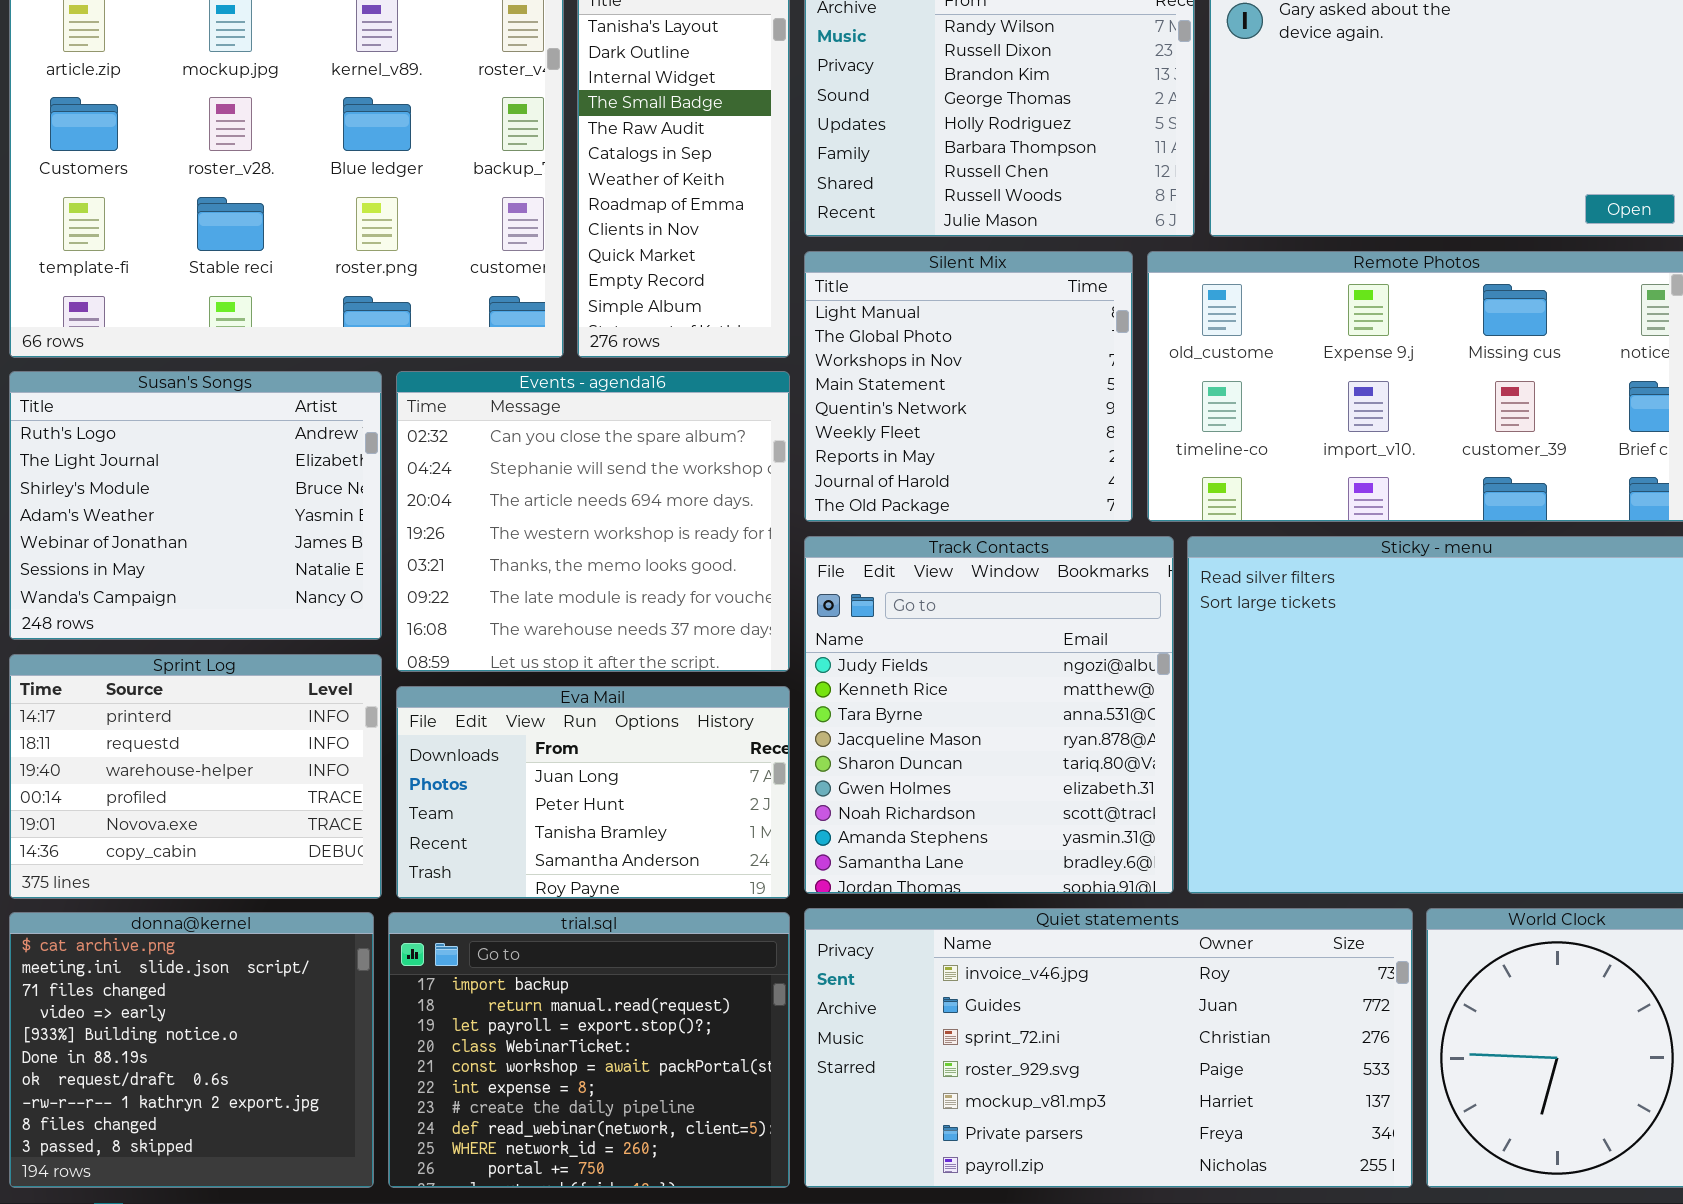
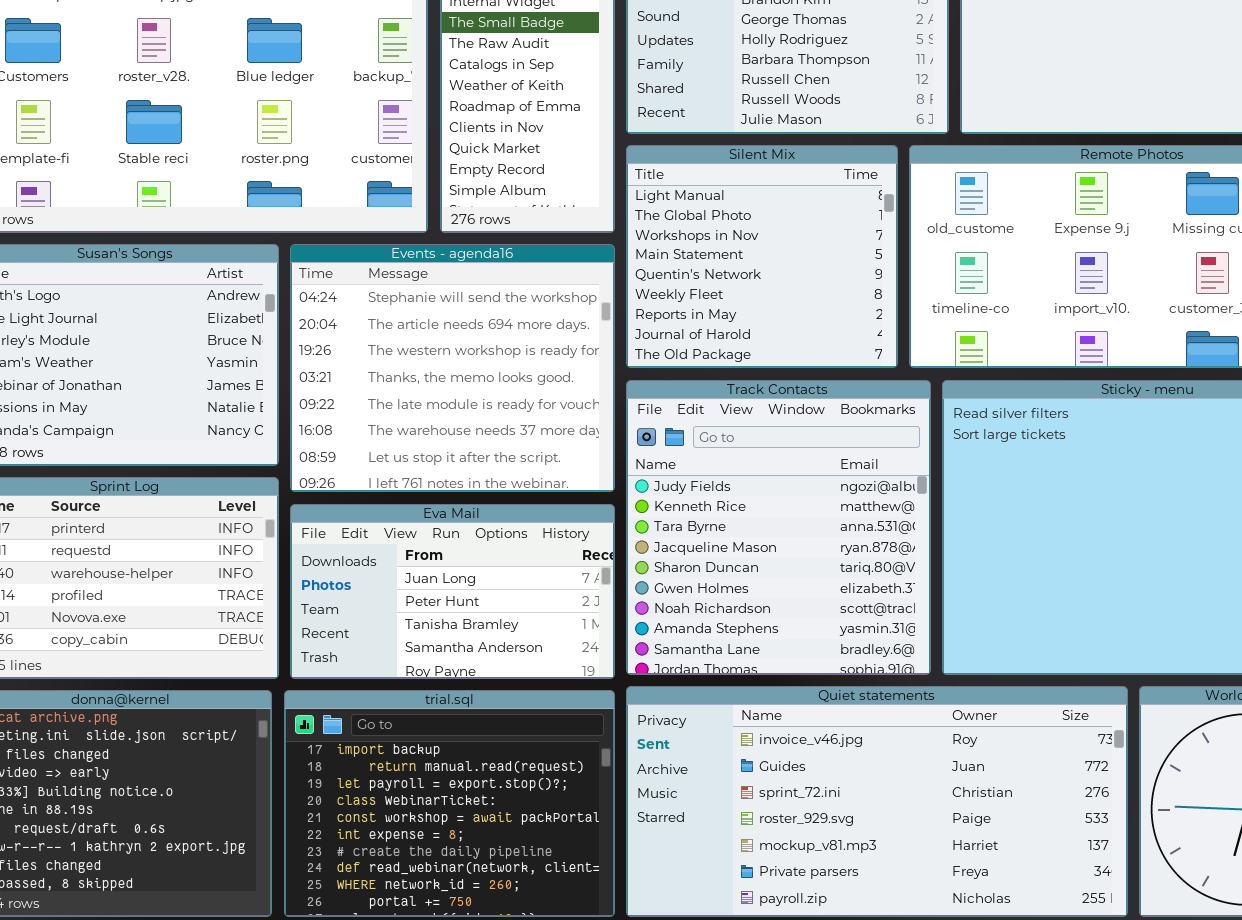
Events - agenda16: [396,371,790,672] -> [290,244,615,492], scrolled down 1 row

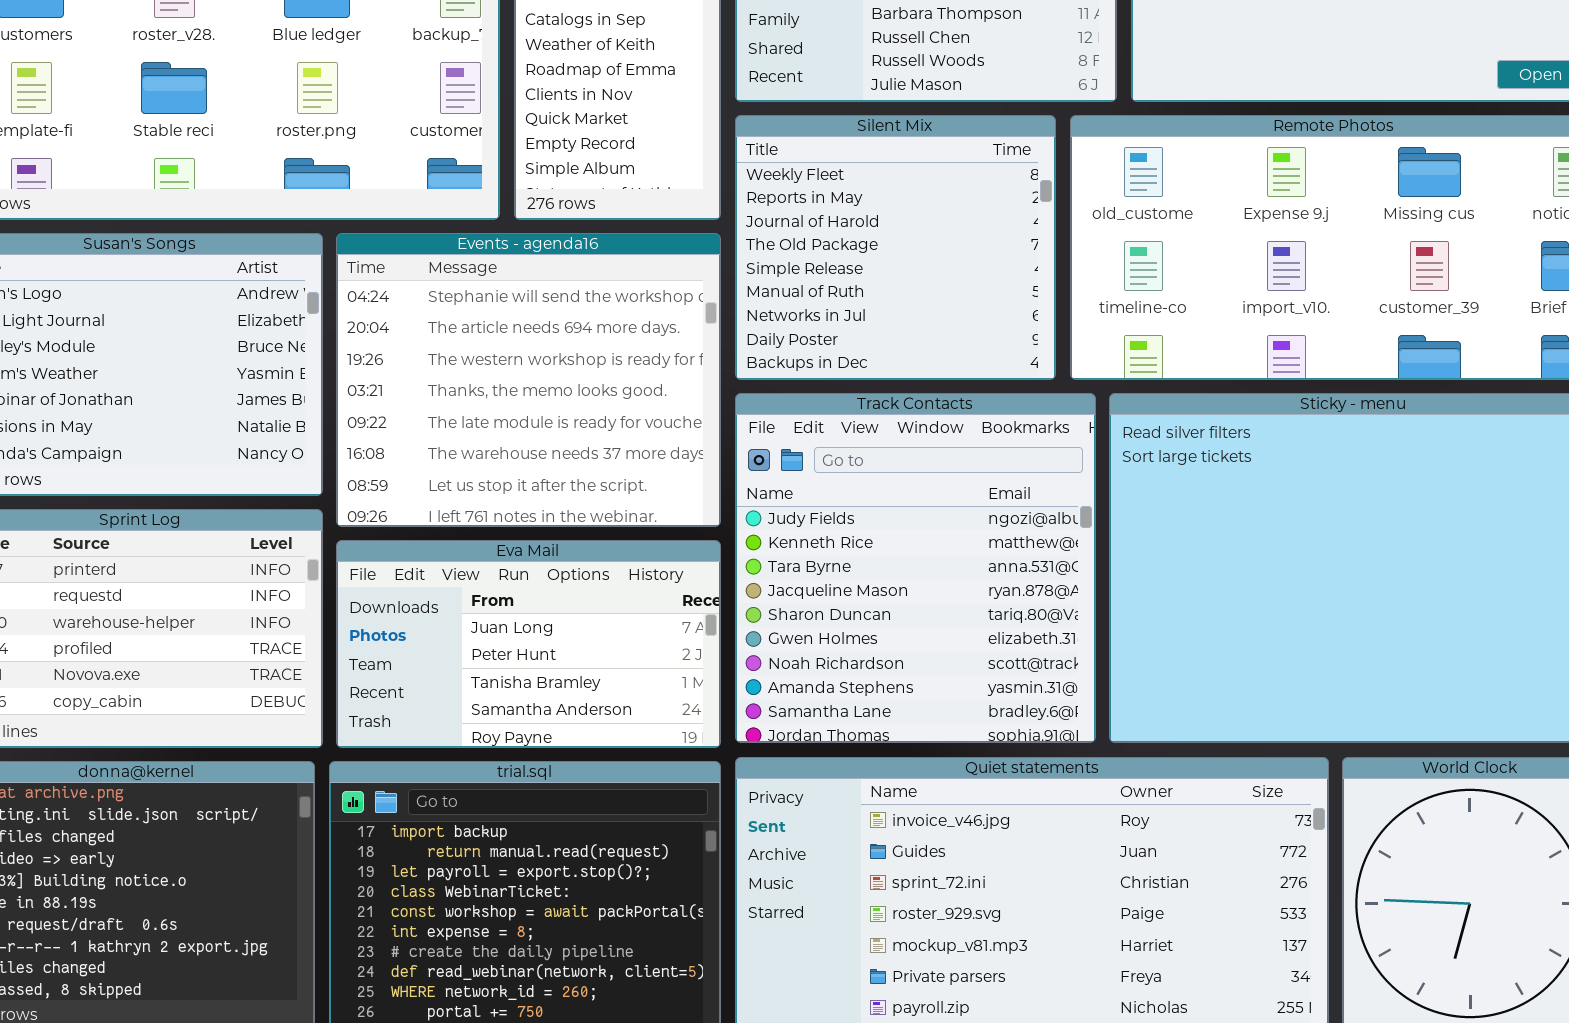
Silent Mix: [626,145,898,368] -> [735,115,1056,380], scrolled down 5 rows

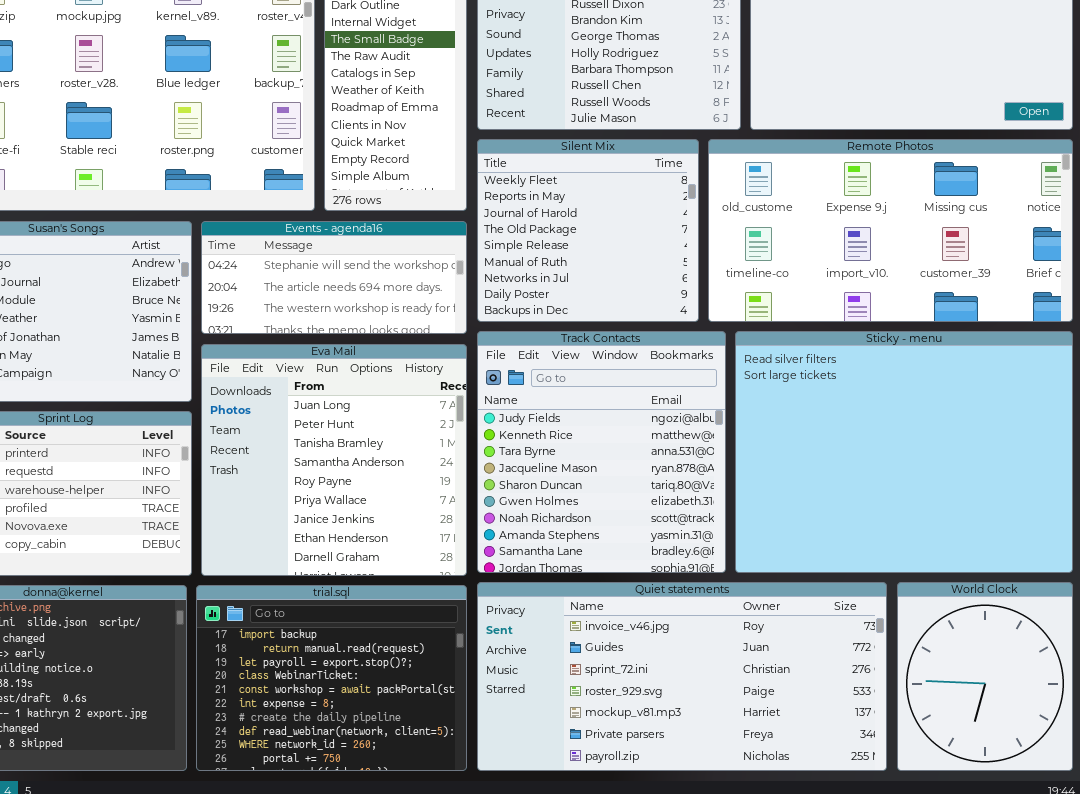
Events - agenda16: [336,233,721,527] -> [201,221,467,334], resized
Eva Mail: [336,540,721,748] -> [201,344,467,576], resized

